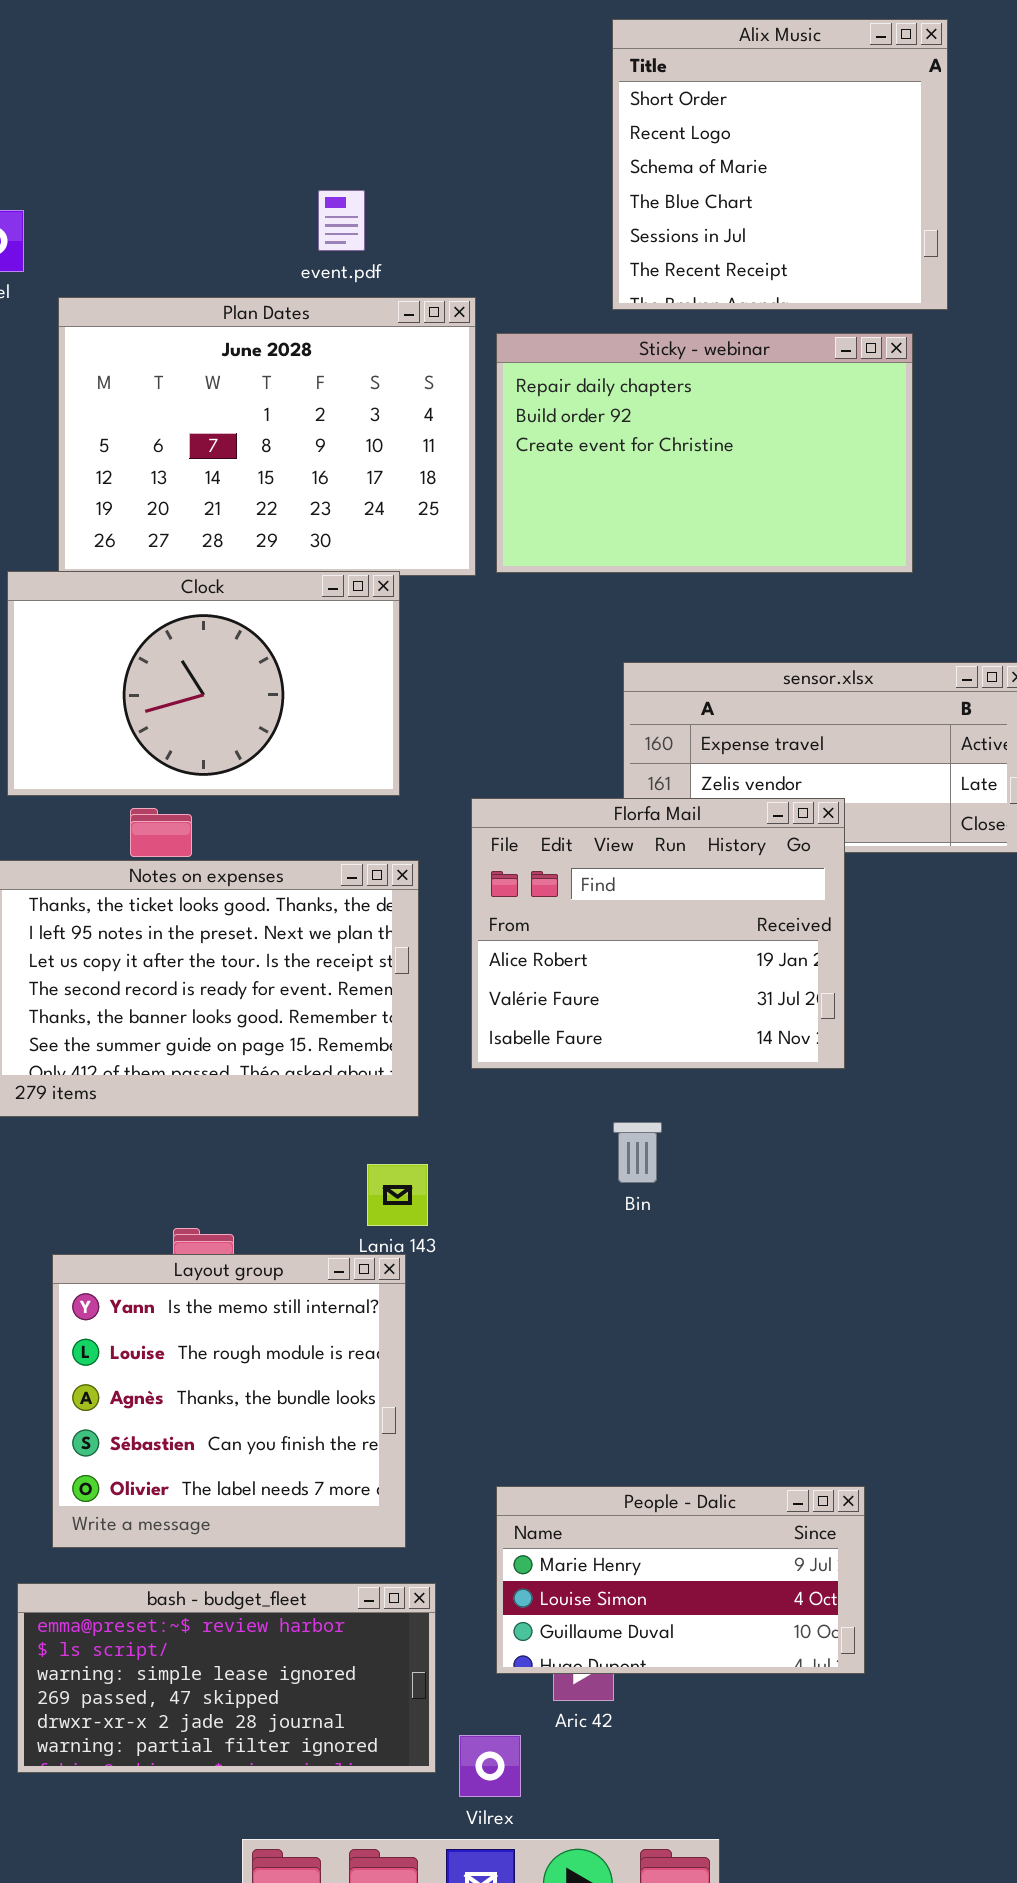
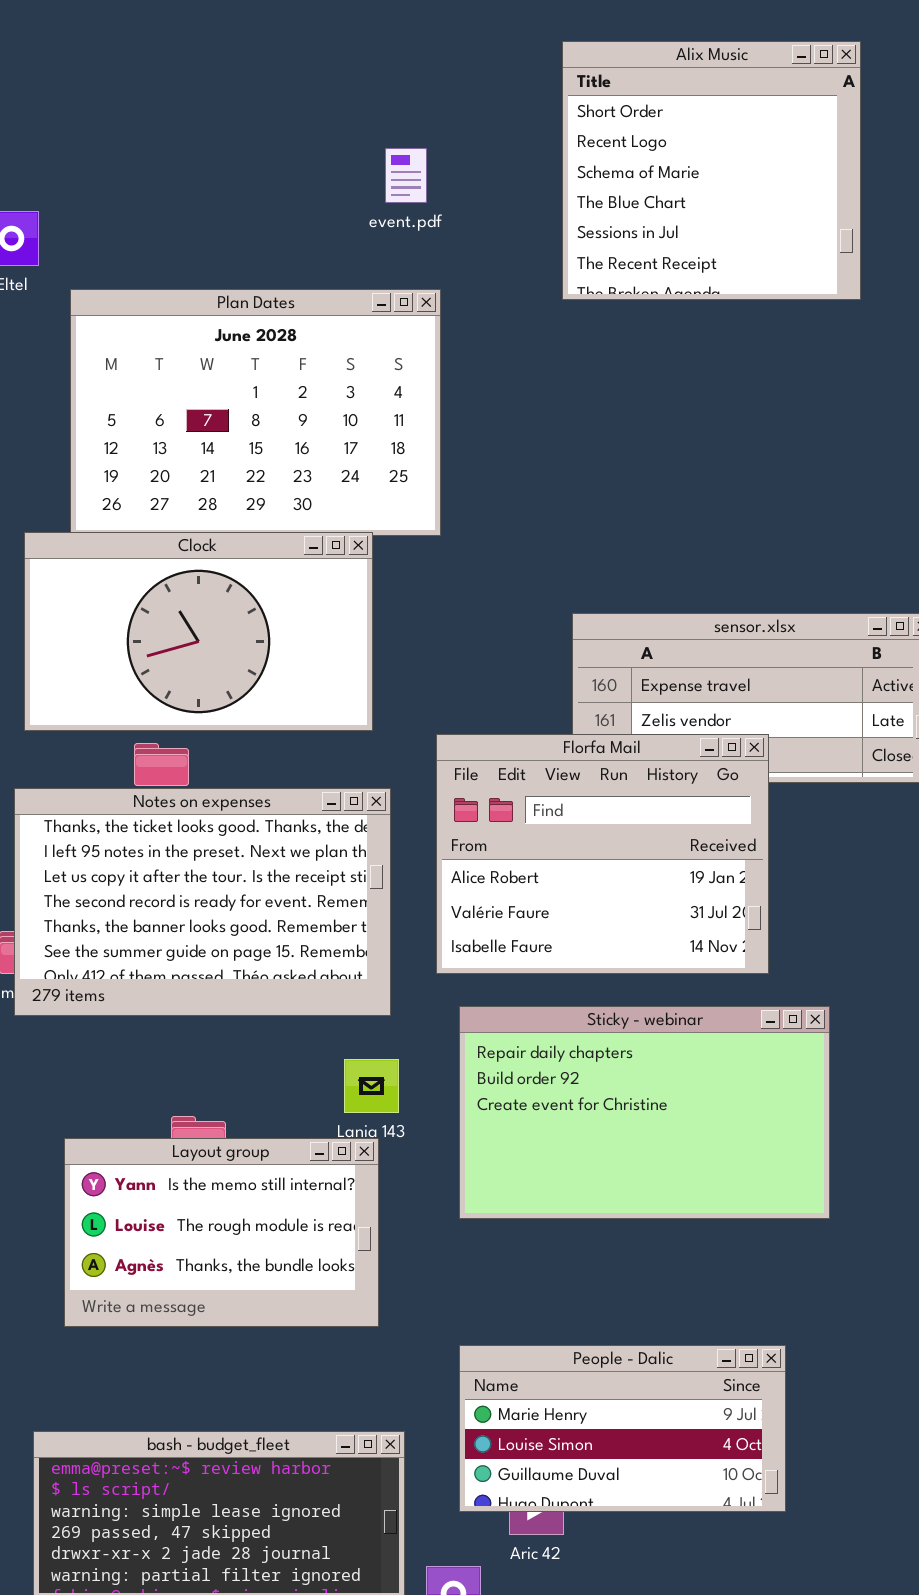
event.pdf: [318,190,365,251] -> [385,148,427,203], moved
Sticky - webinar: [496,333,913,573] -> [459,1006,830,1219], moved
Layout group: [52,1254,406,1548] -> [64,1138,379,1327], resized

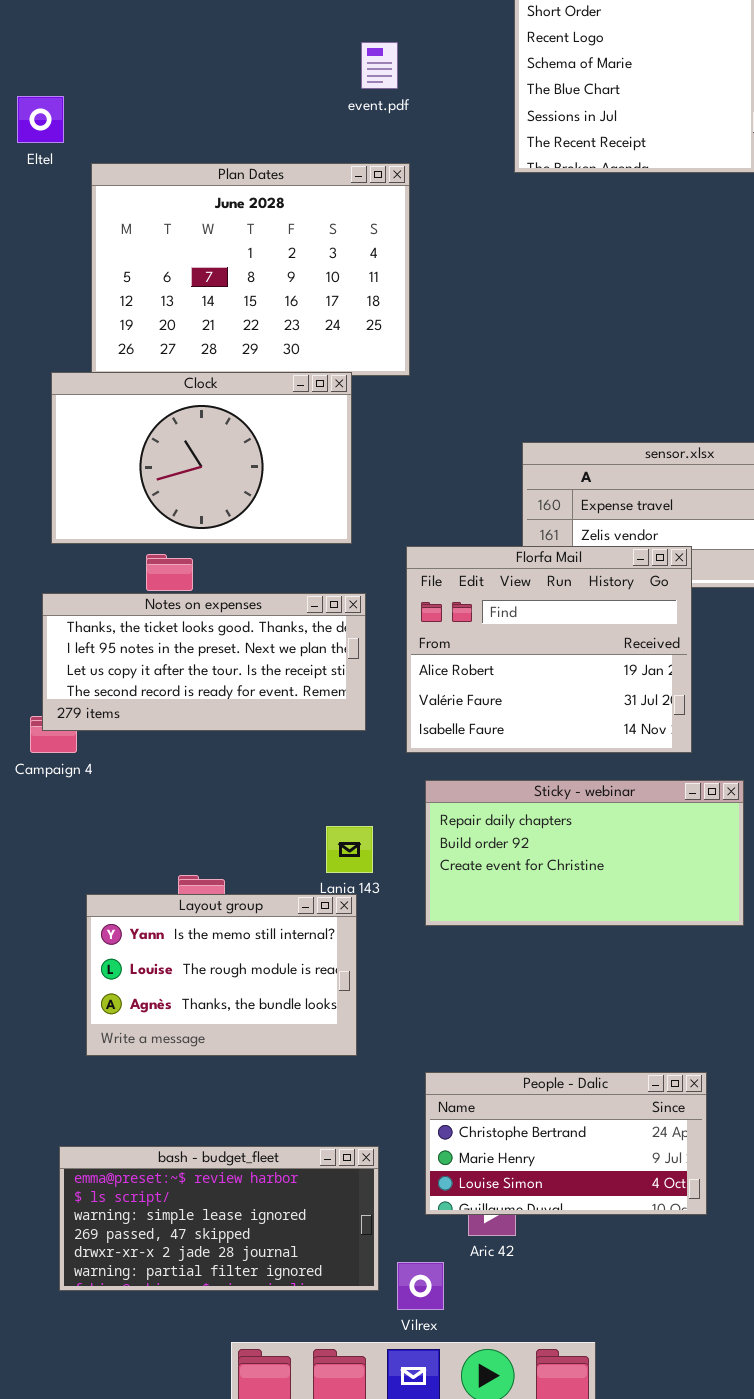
Notes on expenses: [14,788,391,1016] -> [42,593,366,731], resized
Sticky - webinar: [459,1006,830,1219] -> [425,780,744,926], resized
People - Dalic: [459,1345,786,1512] -> [425,1072,707,1215], scrolled up 1 row

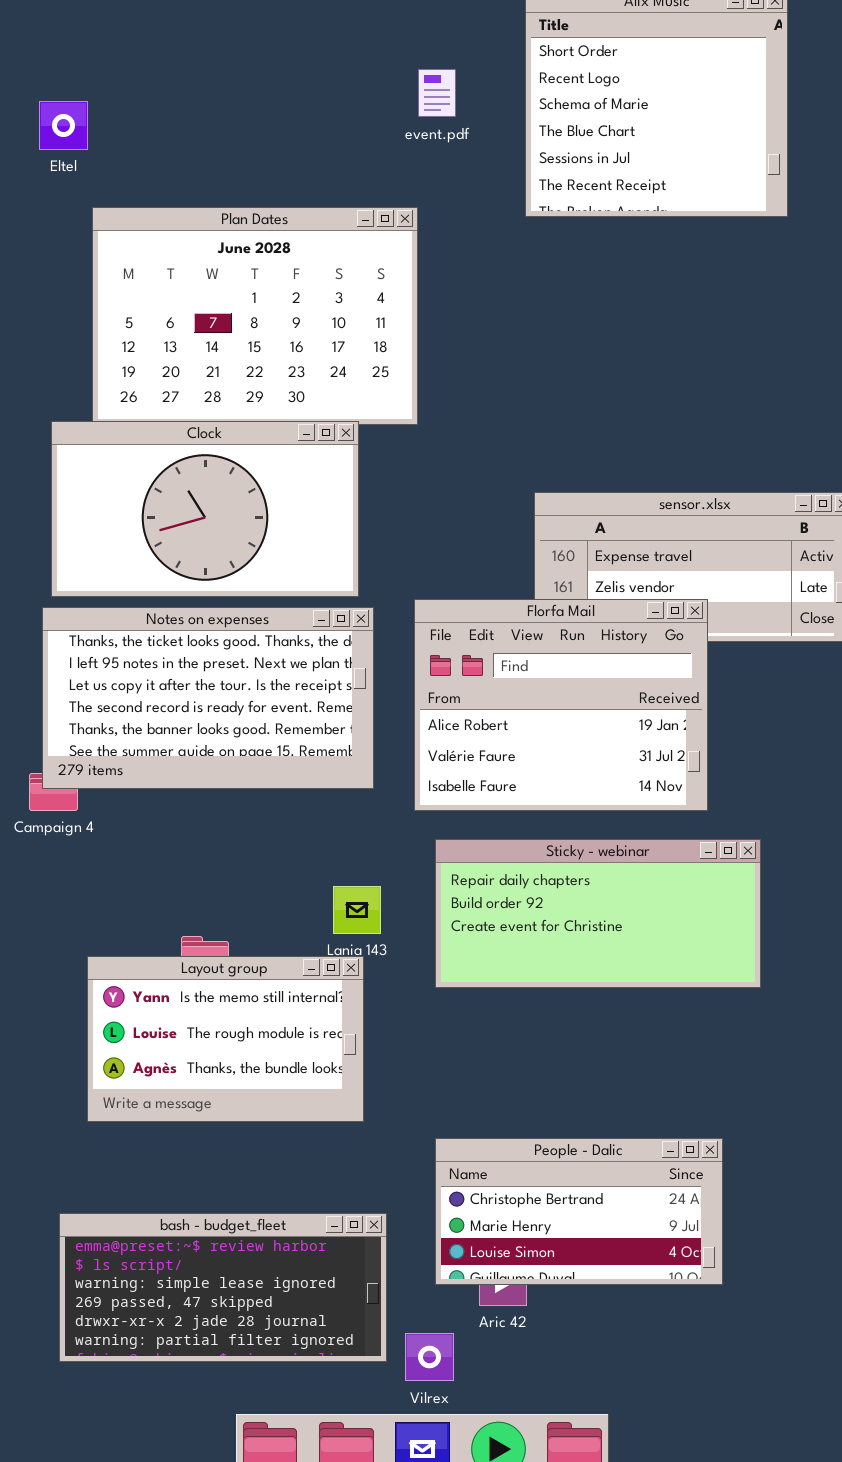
event.pdf: [361,42,398,89] -> [418,69,456,117], moved
Eltel: [17,96,64,143] -> [39,101,88,150], moved
Notes on expenses: [42,593,366,731] -> [42,607,374,789], resized

